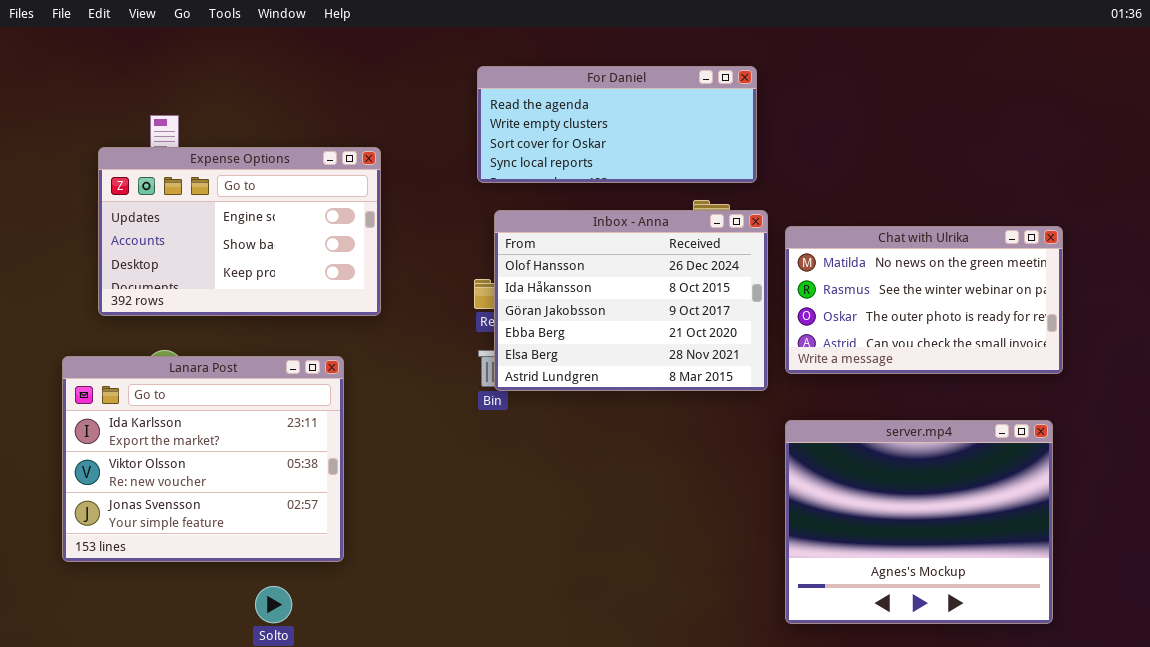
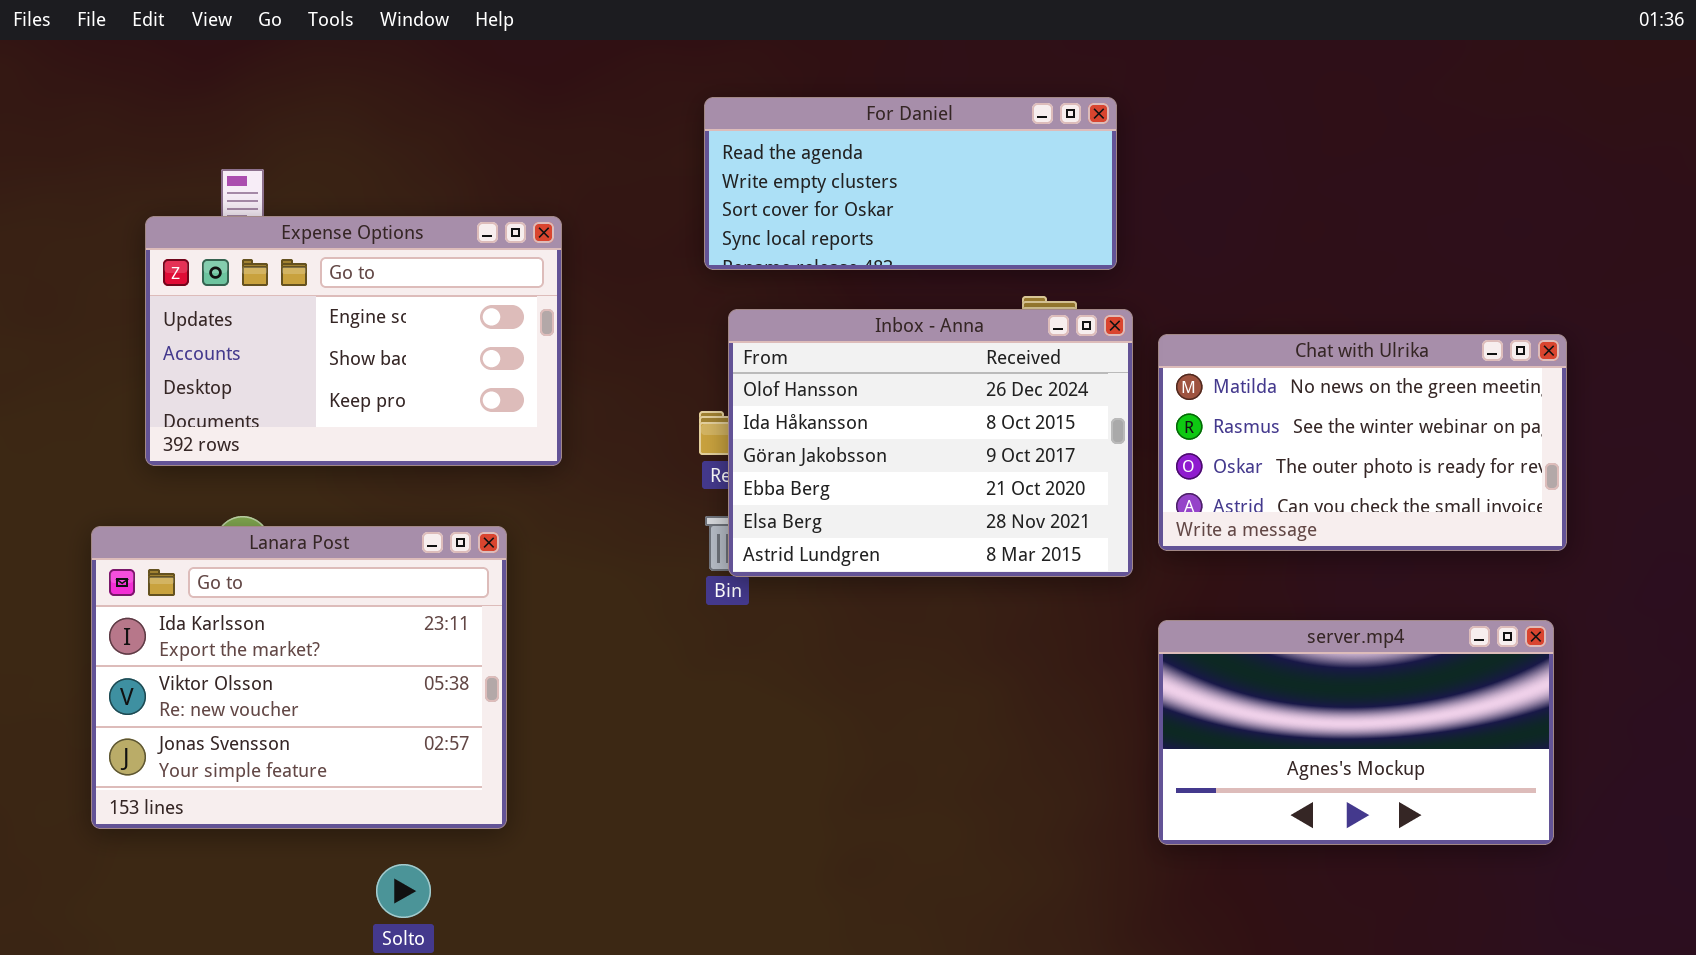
server.mp4: [785,420,1053,624] -> [1158,620,1554,845], resized

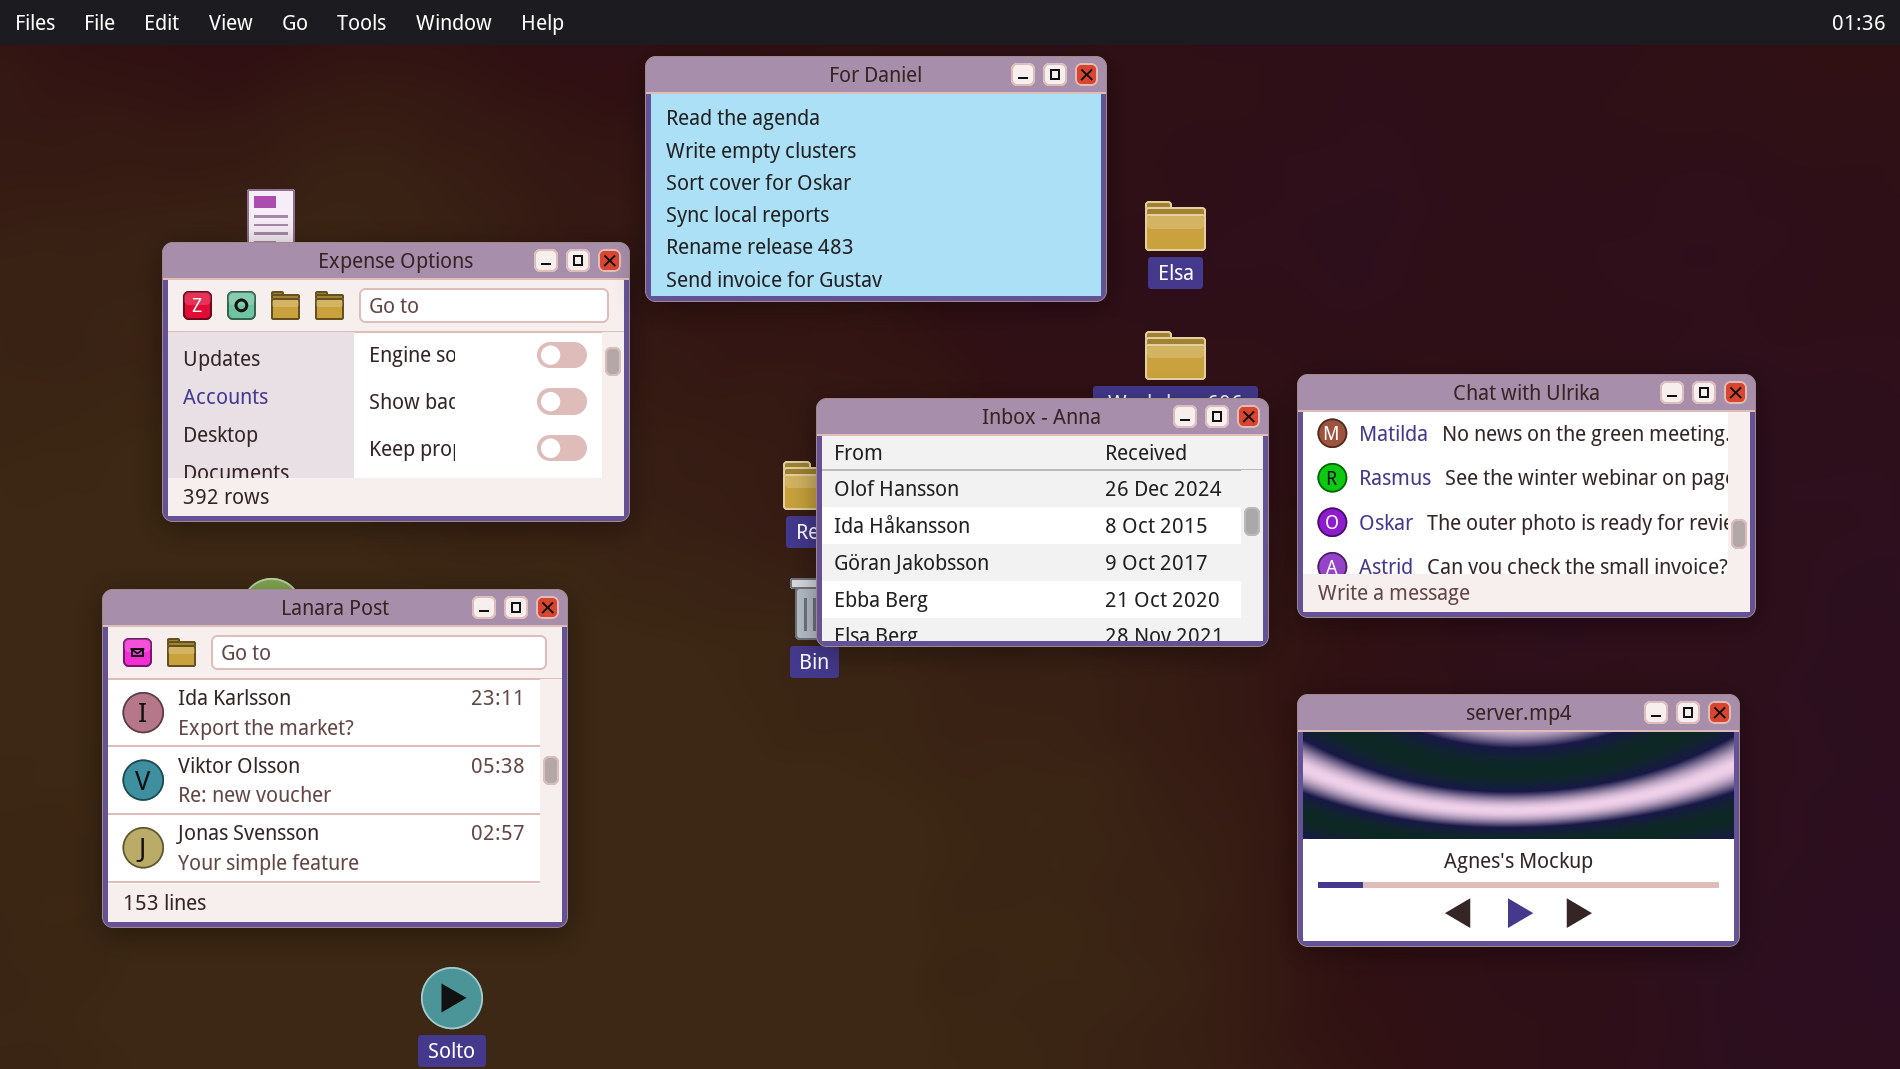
For Daniel: [704,97,1117,270] -> [645,56,1107,302], moved, resized
Inbox - Anna: [728,309,1133,577] -> [816,398,1269,647], resized

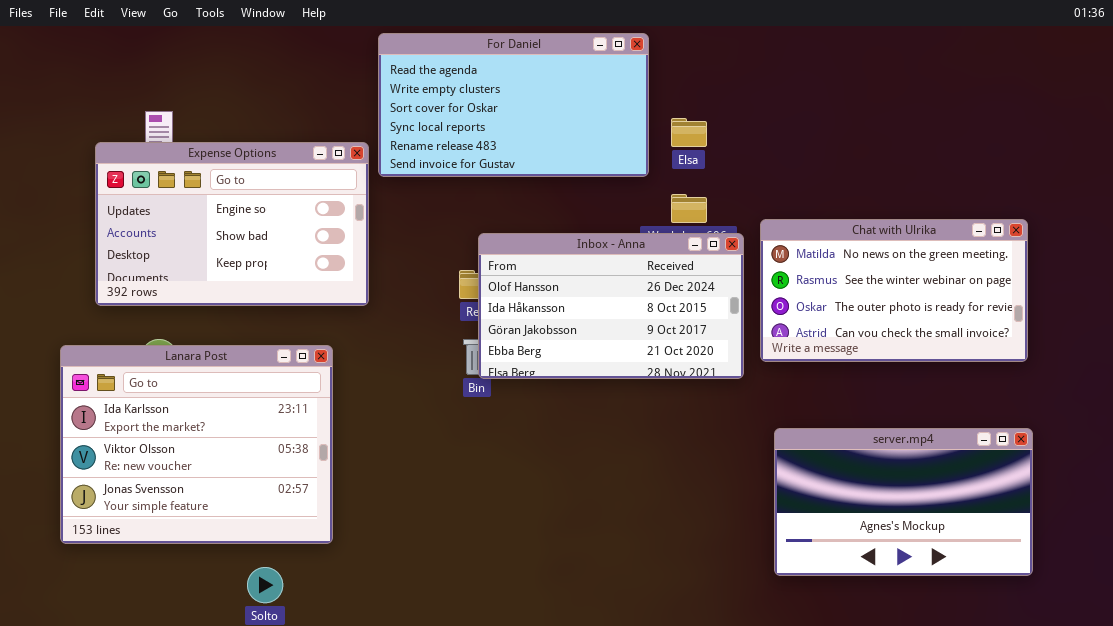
server.mp4: [1297,694,1740,947] -> [774,428,1033,576], moved

